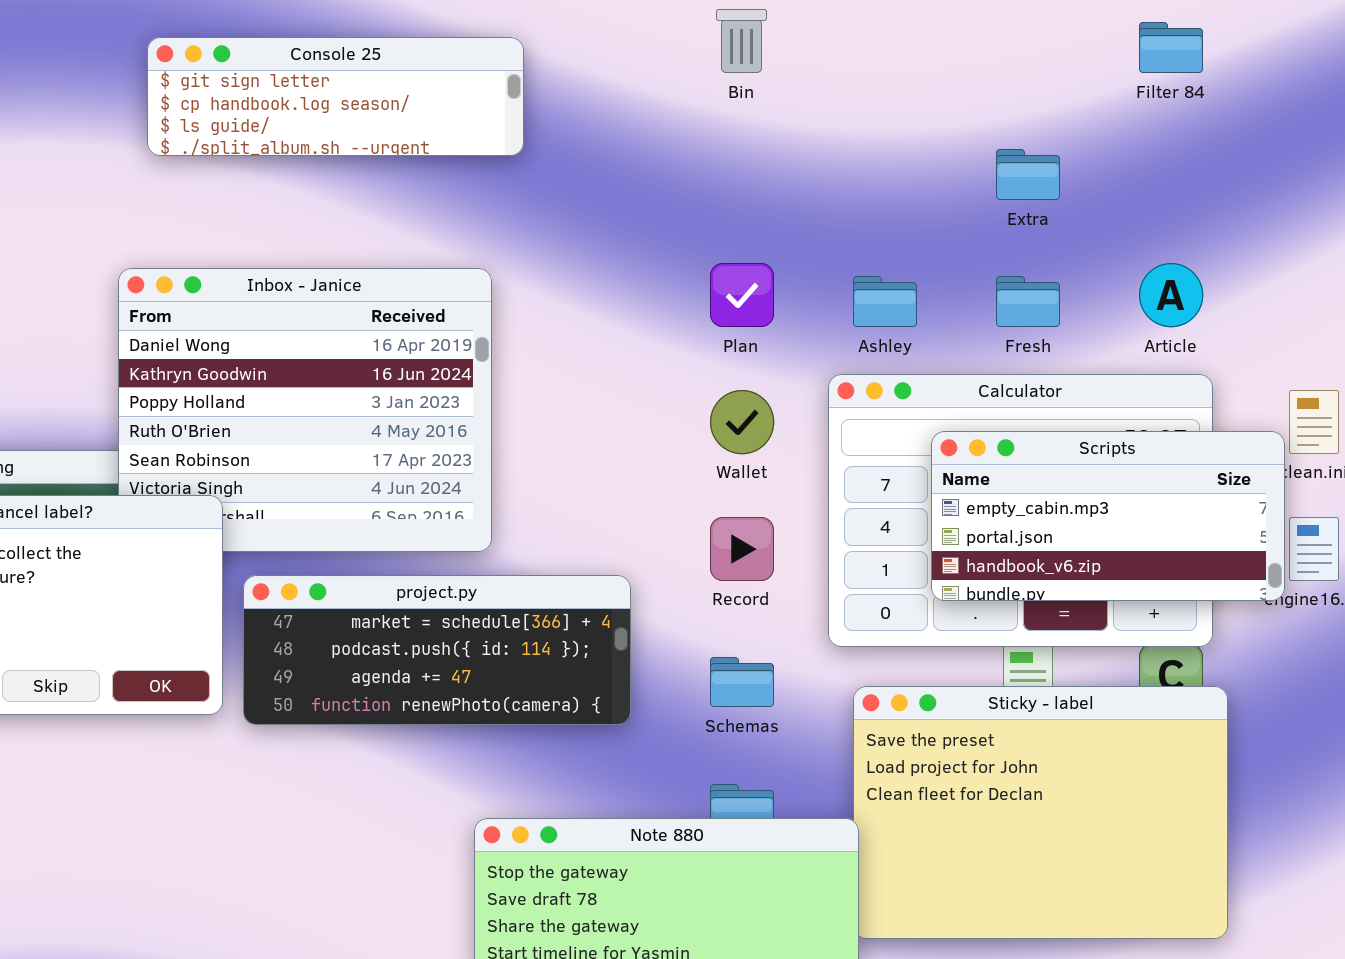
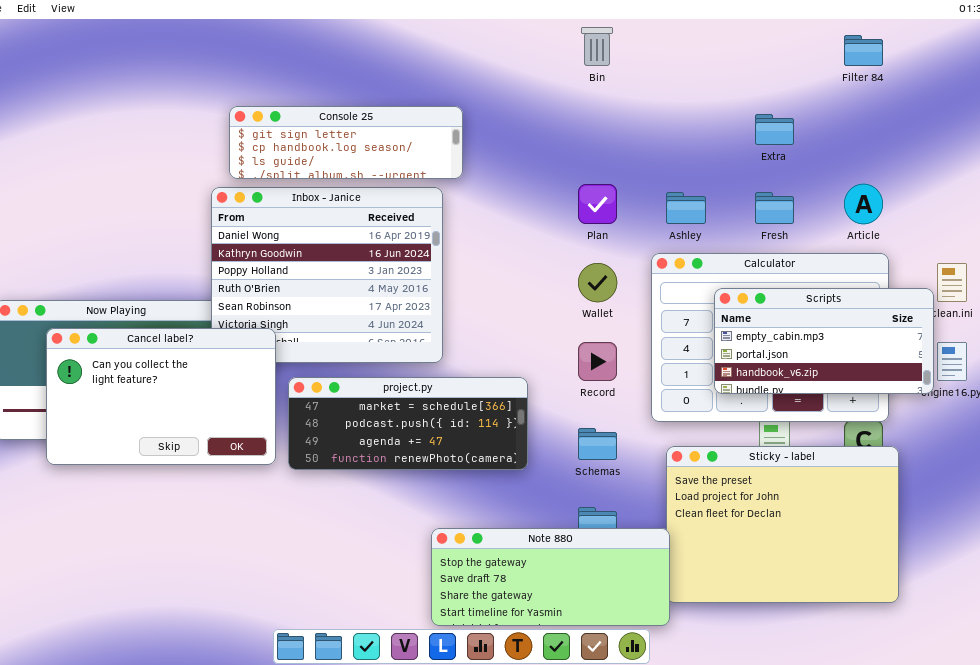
Console 25: [147,37,524,156] -> [229,106,463,179], moved

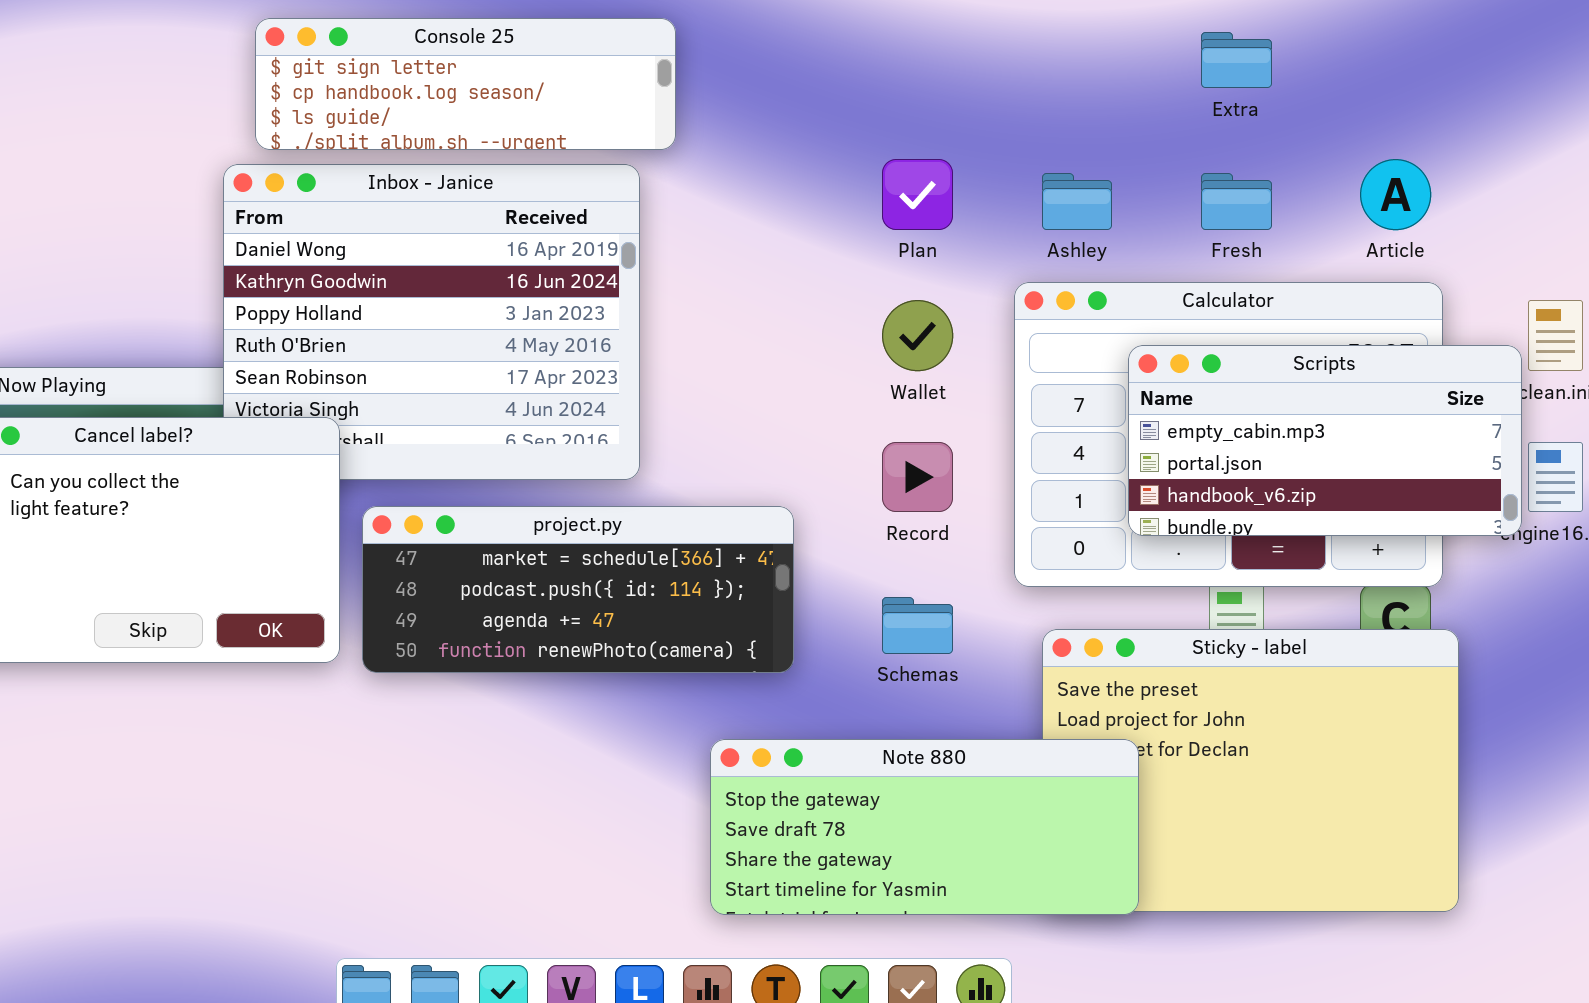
Note 880: [431,528,670,626] -> [710,739,1139,915], moved

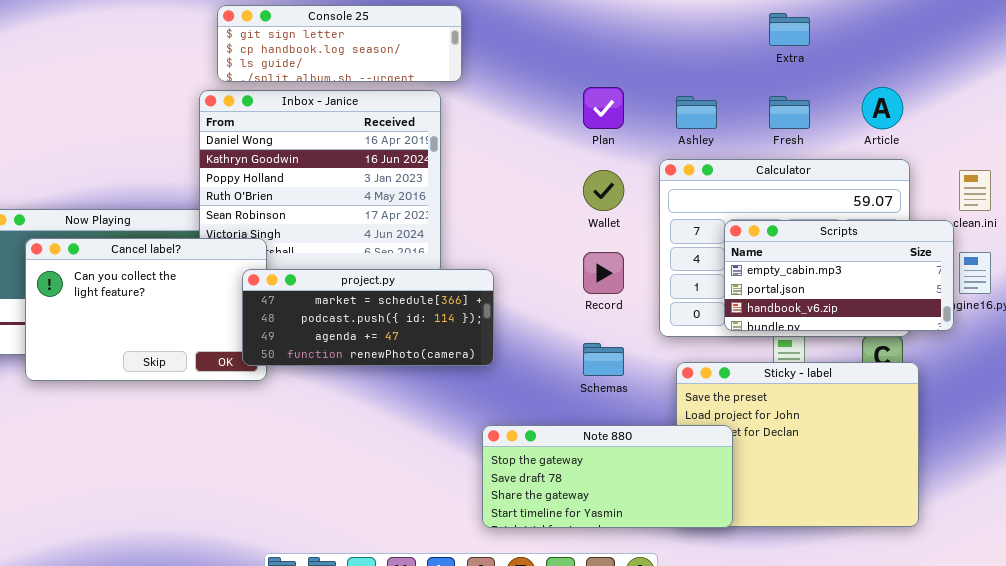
Scripts: [1128,345,1522,536] -> [724,220,954,331], moved
project.py: [362,506,794,673] -> [242,269,494,366], moved

